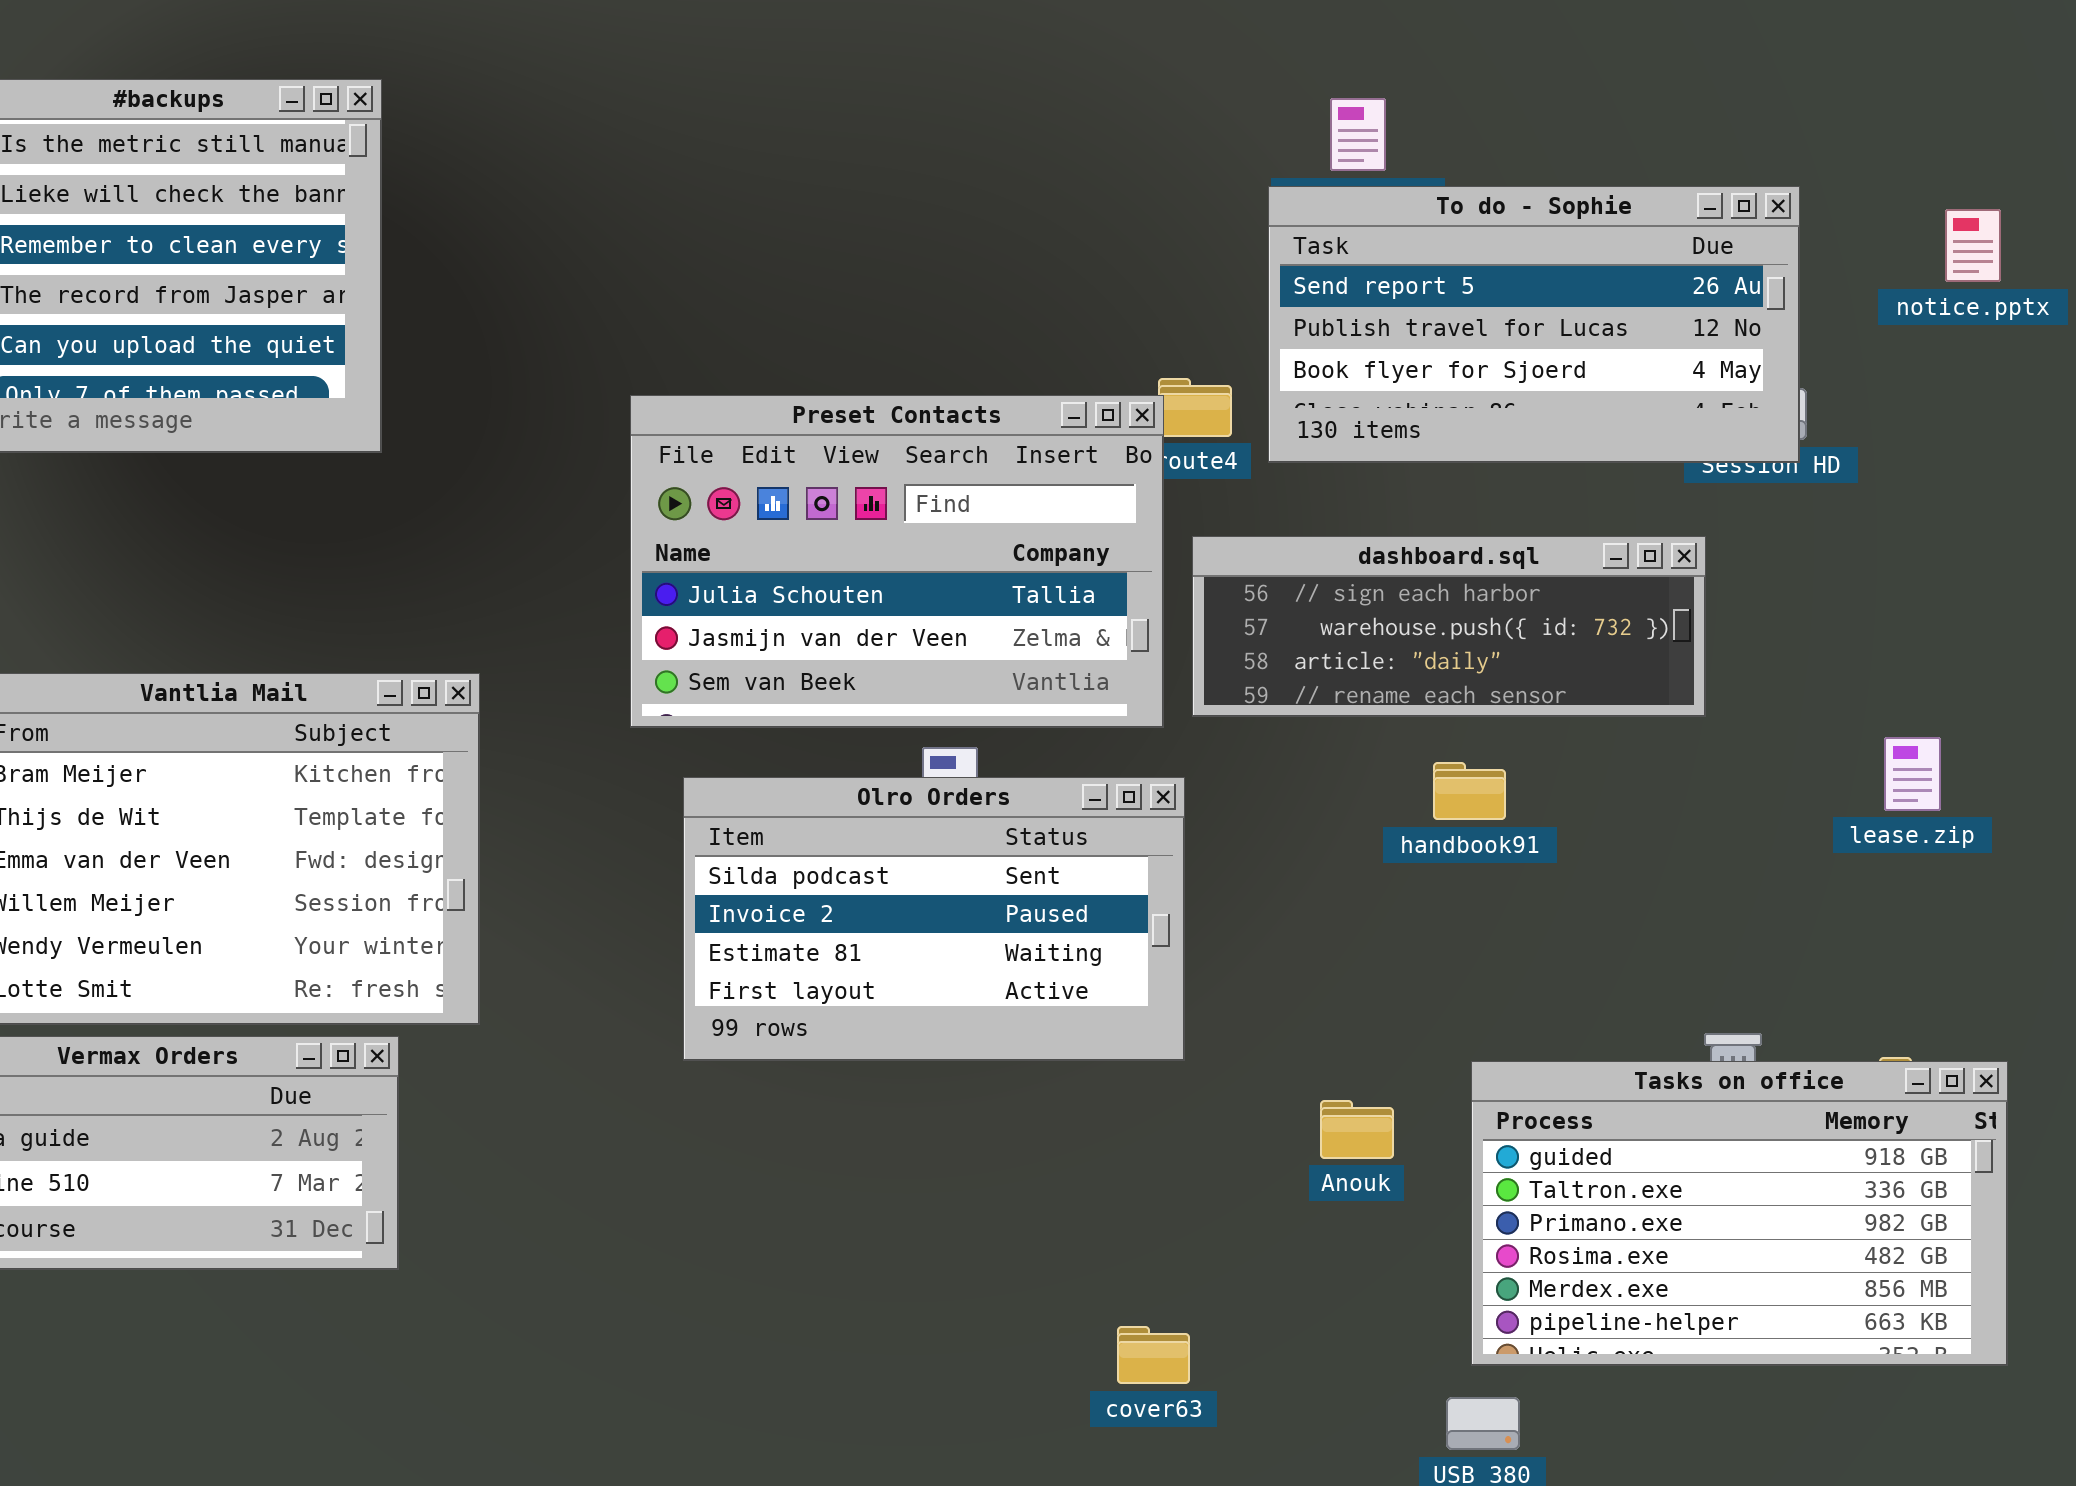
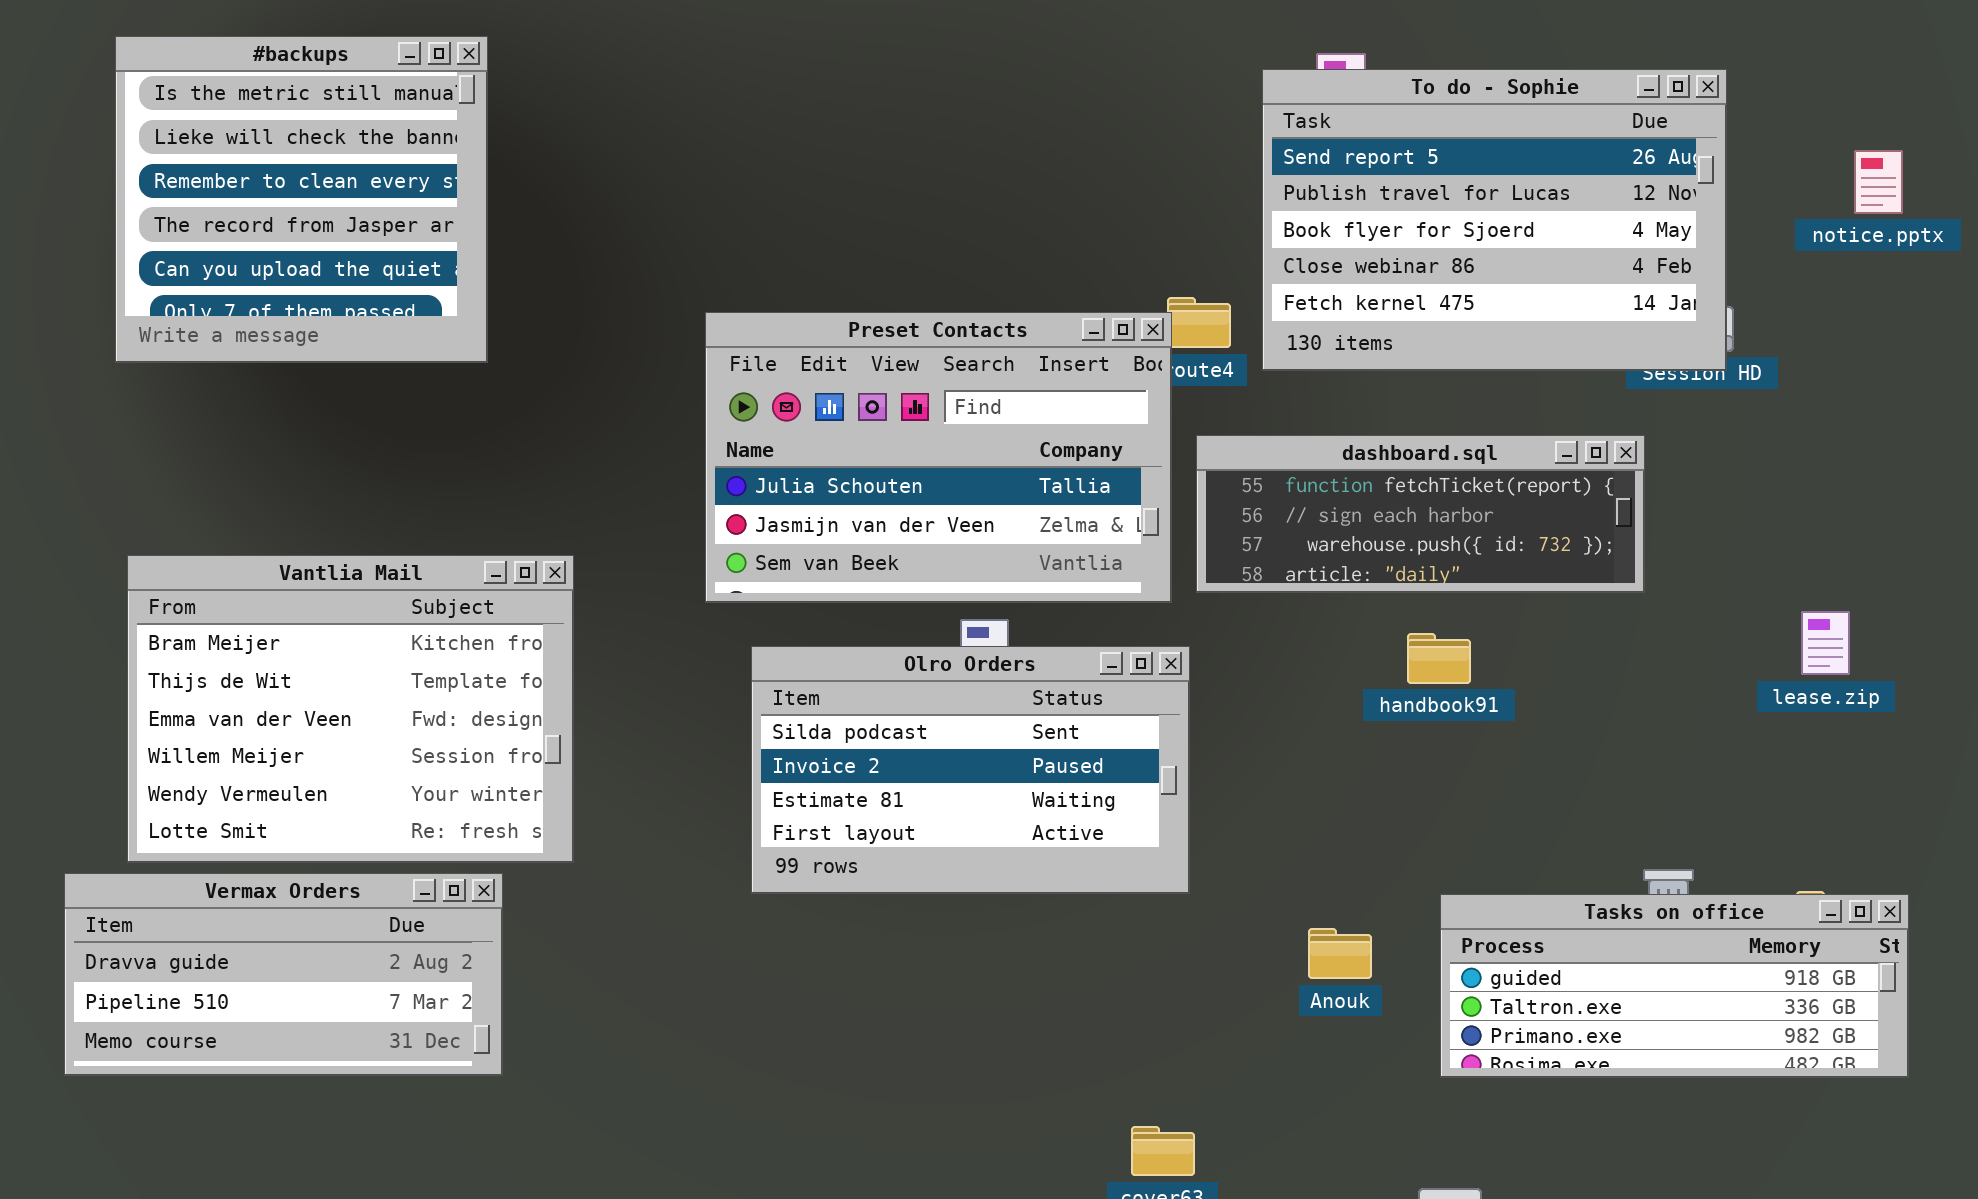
To do - Sophie: [1268,186,1800,463] -> [1262,69,1727,371], resized
dashboard.sql: [1192,536,1706,717] -> [1196,435,1645,593], scrolled up 1 row
Tasks on office: [1471,1061,2008,1366] -> [1440,894,1909,1078], resized

